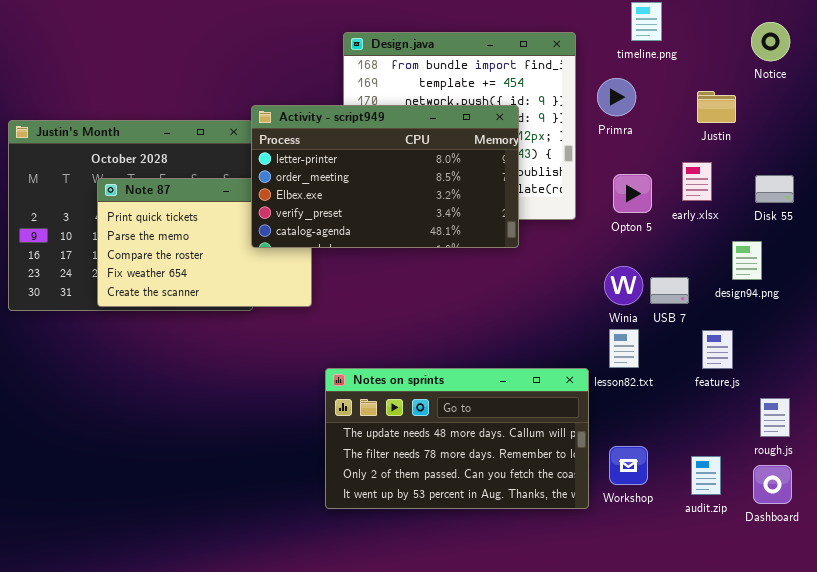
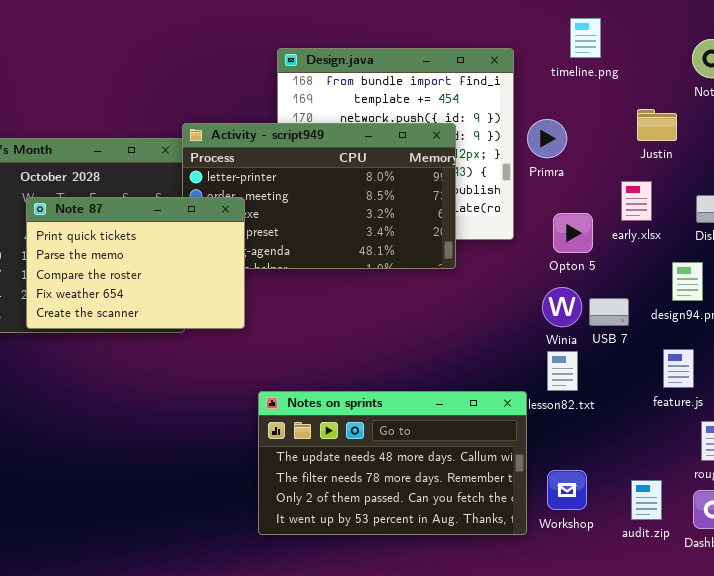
Primra: [597,78,636,116] -> [527,119,567,158], moved
Opton 5: [613,174,652,213] -> [553,213,593,253], moved
Note 87: [97,178,312,307] -> [26,197,245,329], raised
feature.js: [702,330,733,369] -> [663,349,694,388], moved

